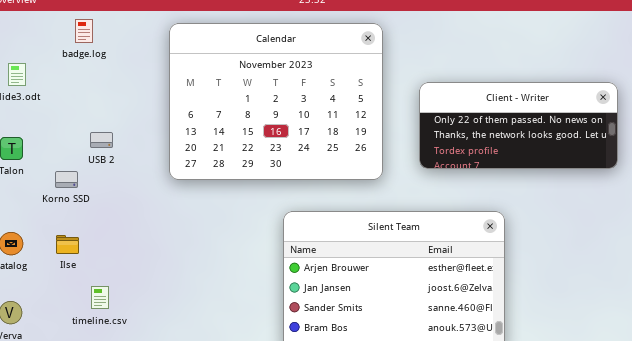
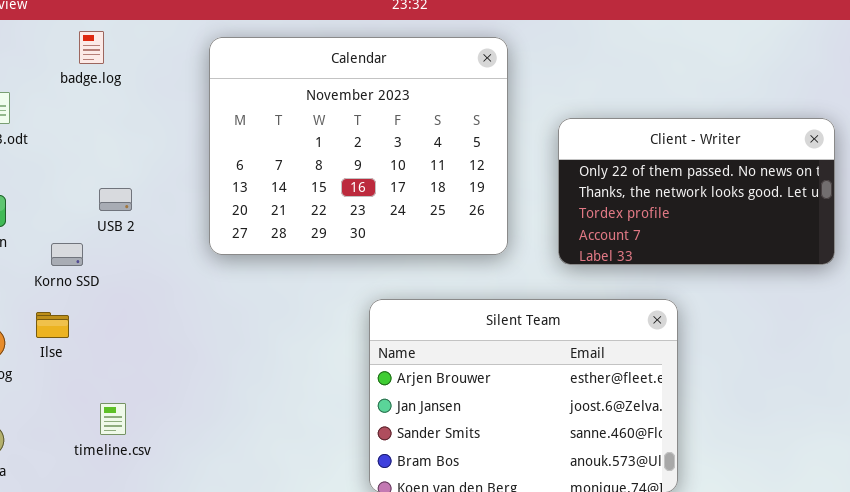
Client - Writer: [419,82,618,169] -> [558,118,835,265], resized
Ilse: [56,235,79,254] -> [36,312,69,338], moved

